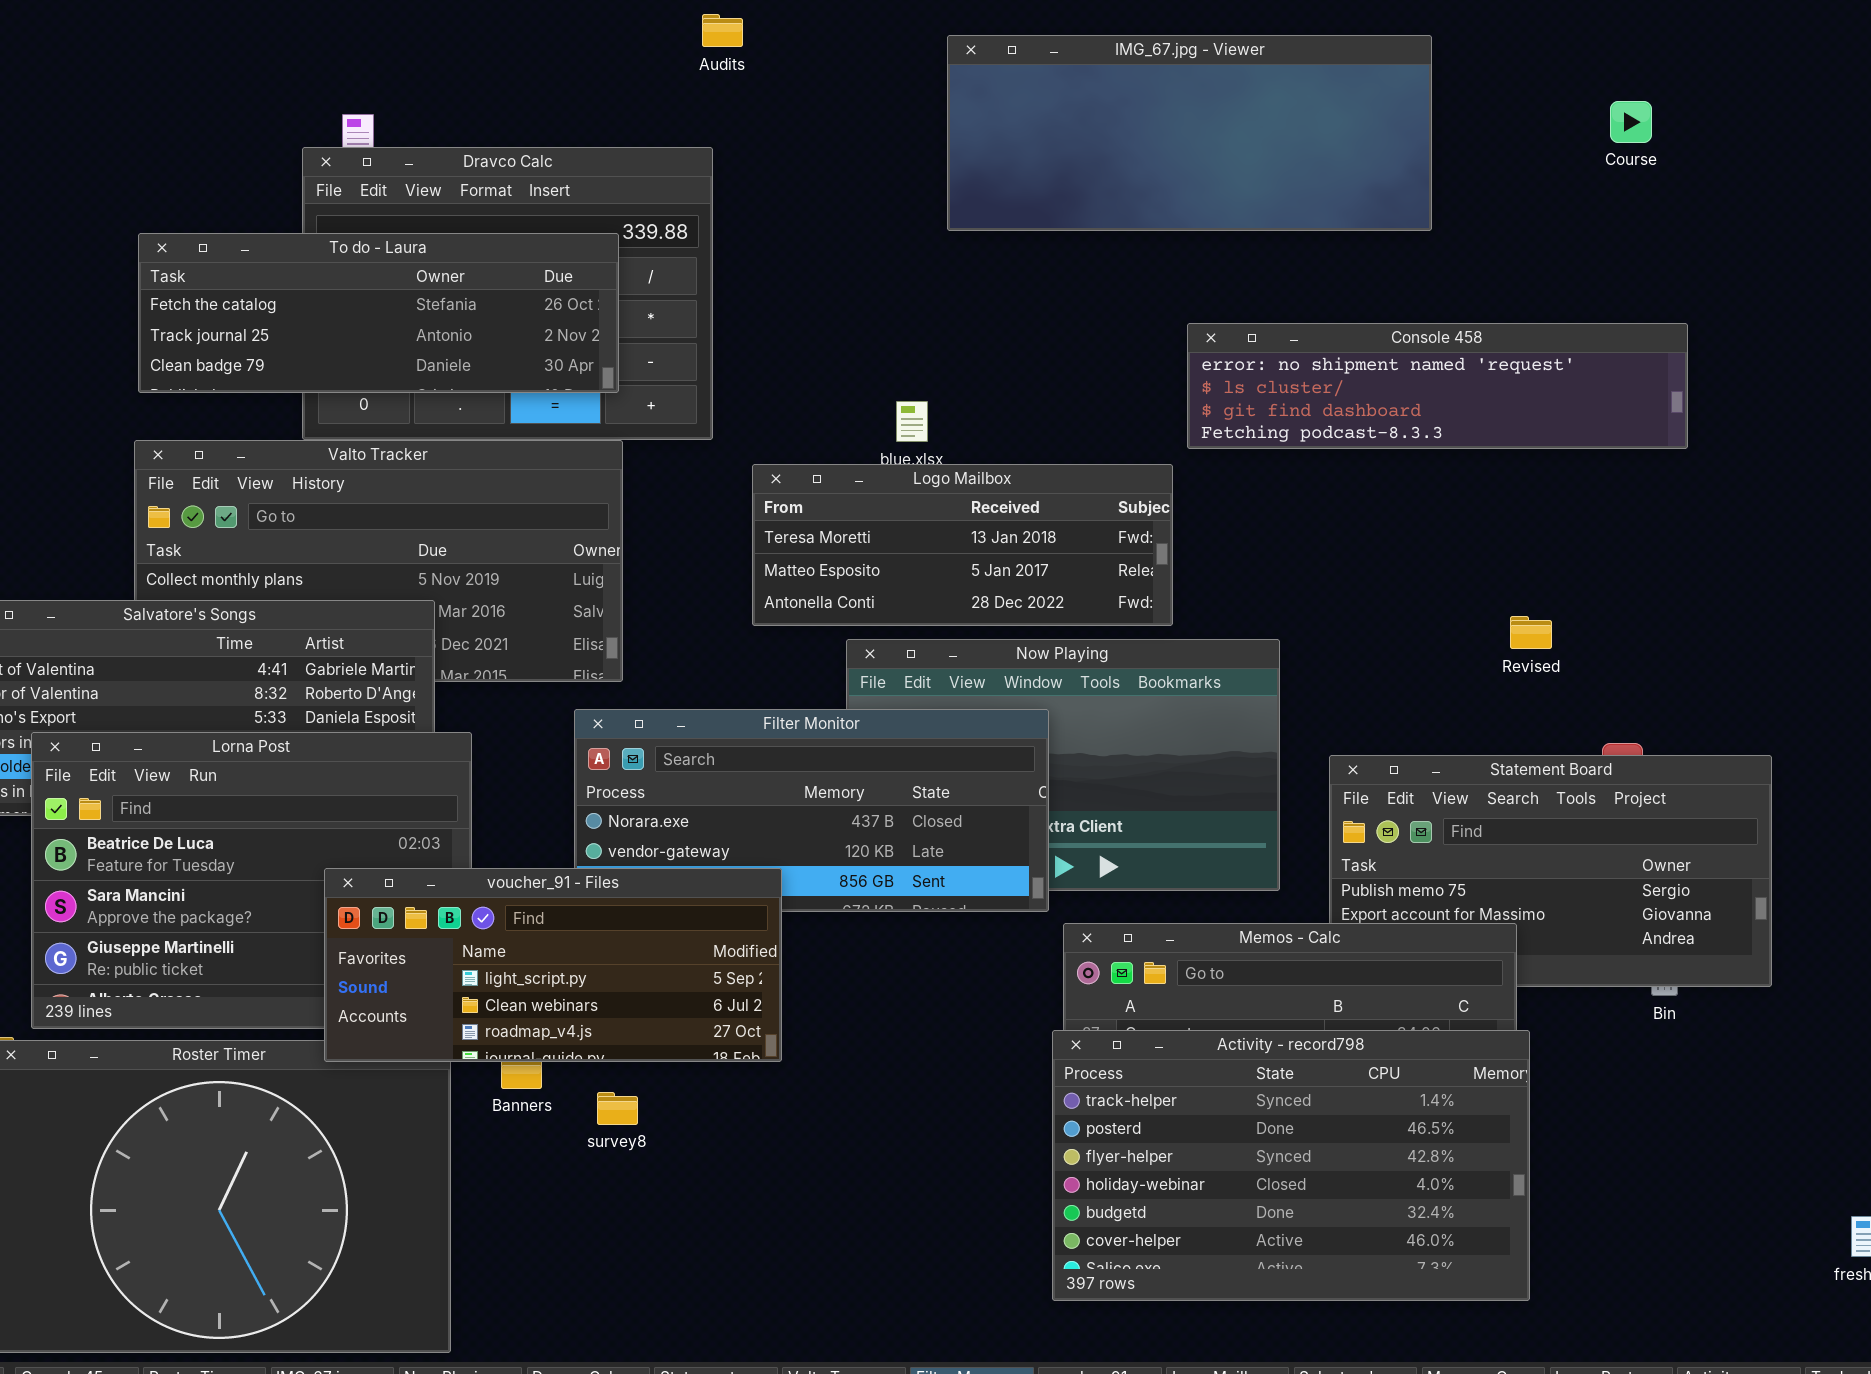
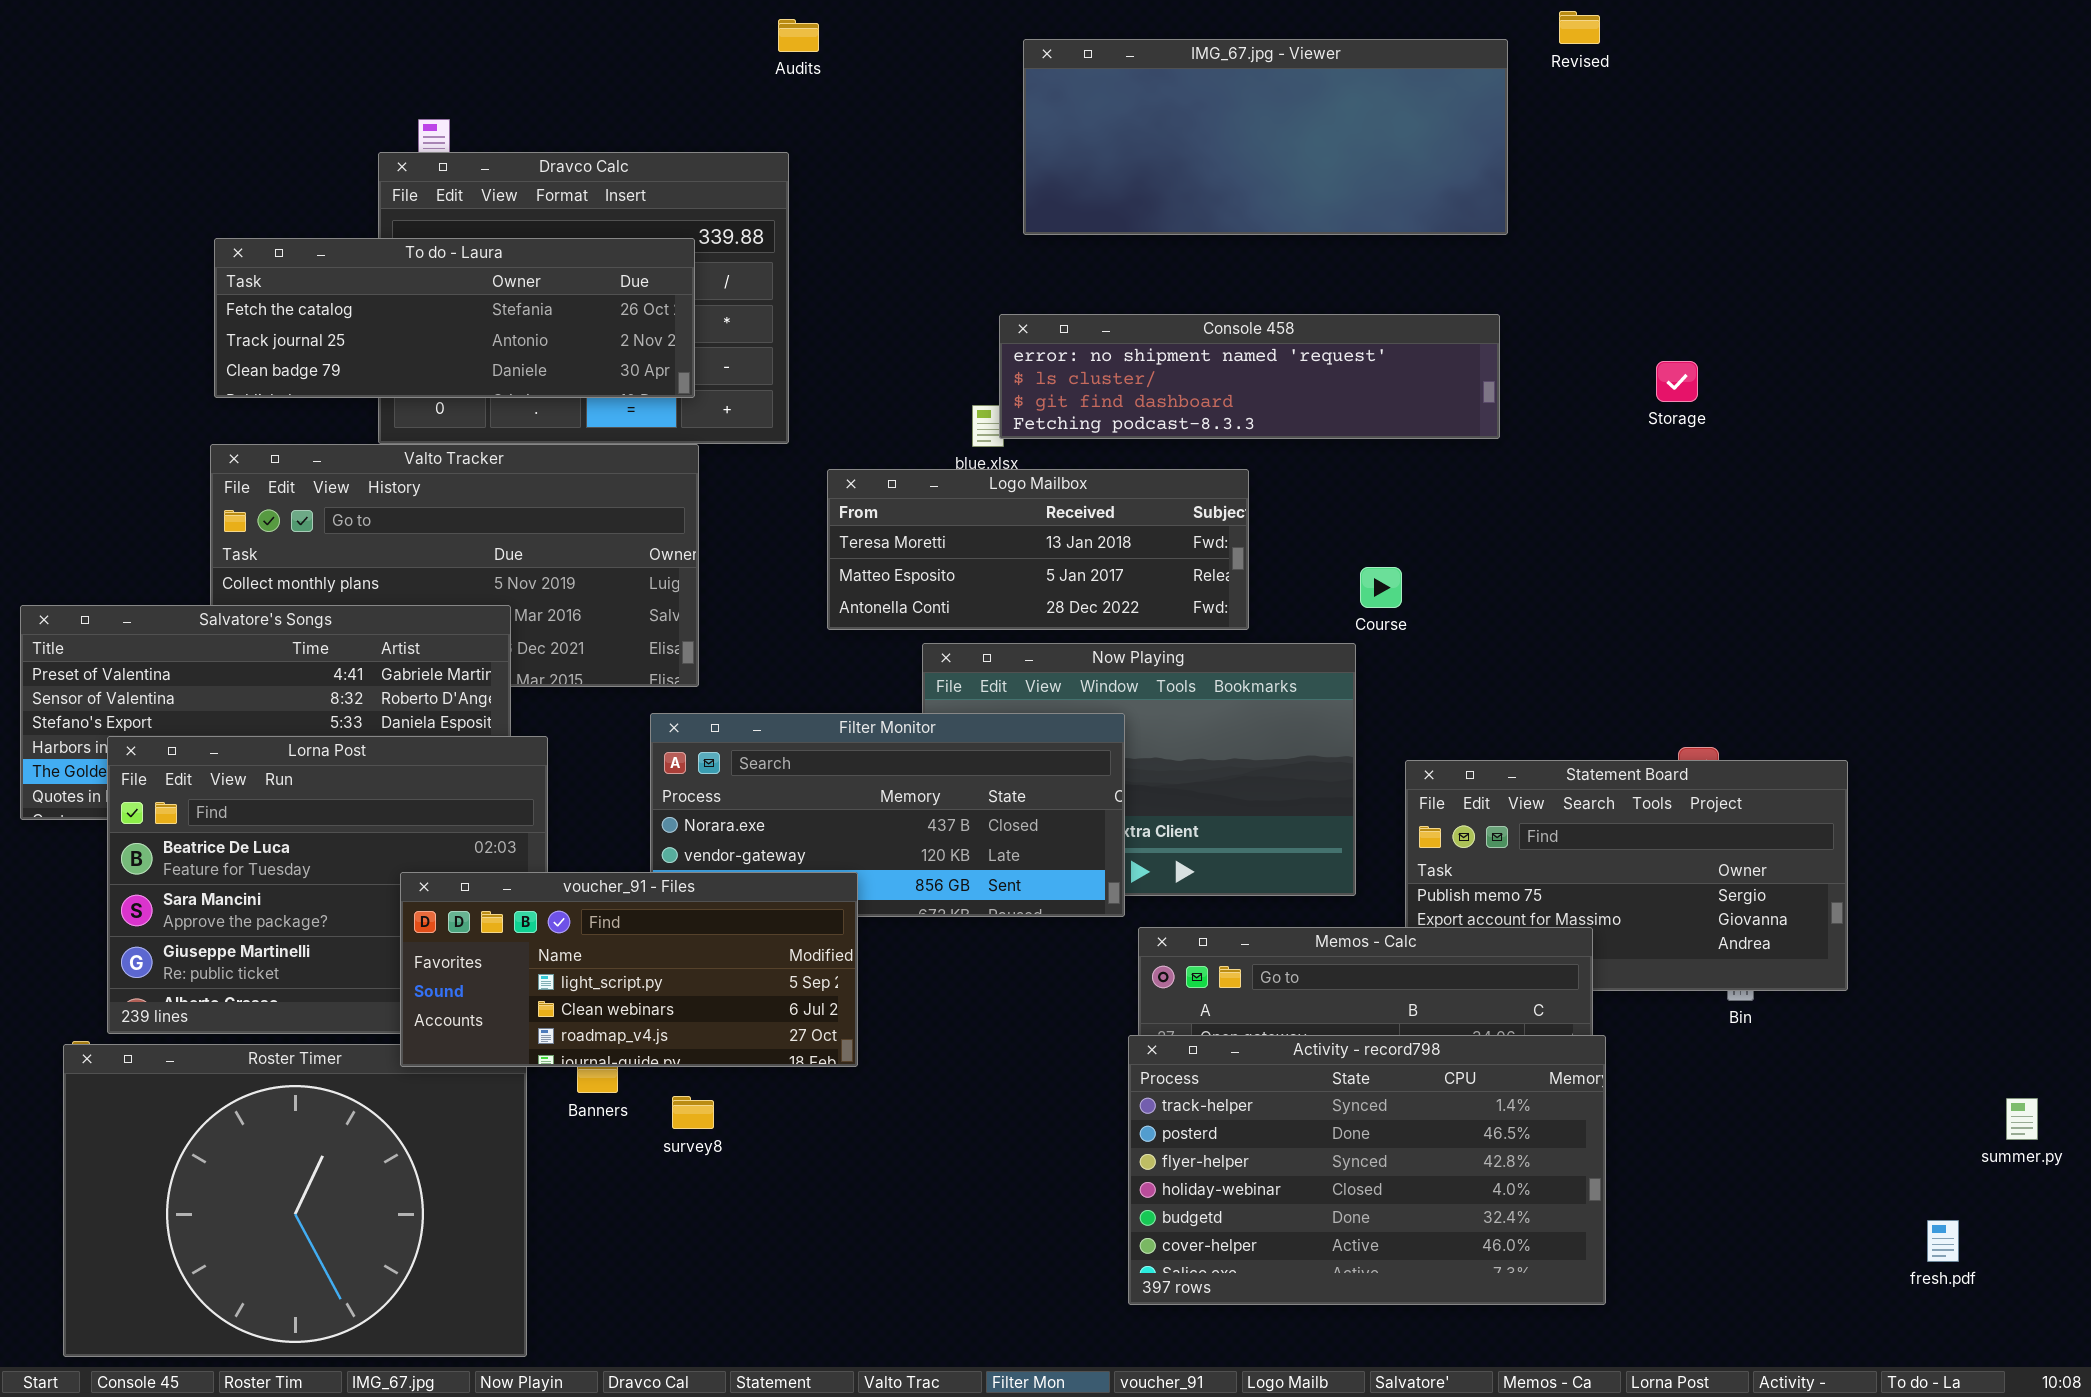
Course: [1610,101,1652,143] -> [1360,567,1402,608], moved
Console 458: [1187,323,1688,449] -> [999,314,1500,439], moved
Revised: [1510,616,1552,649] -> [1559,11,1600,44], moved

